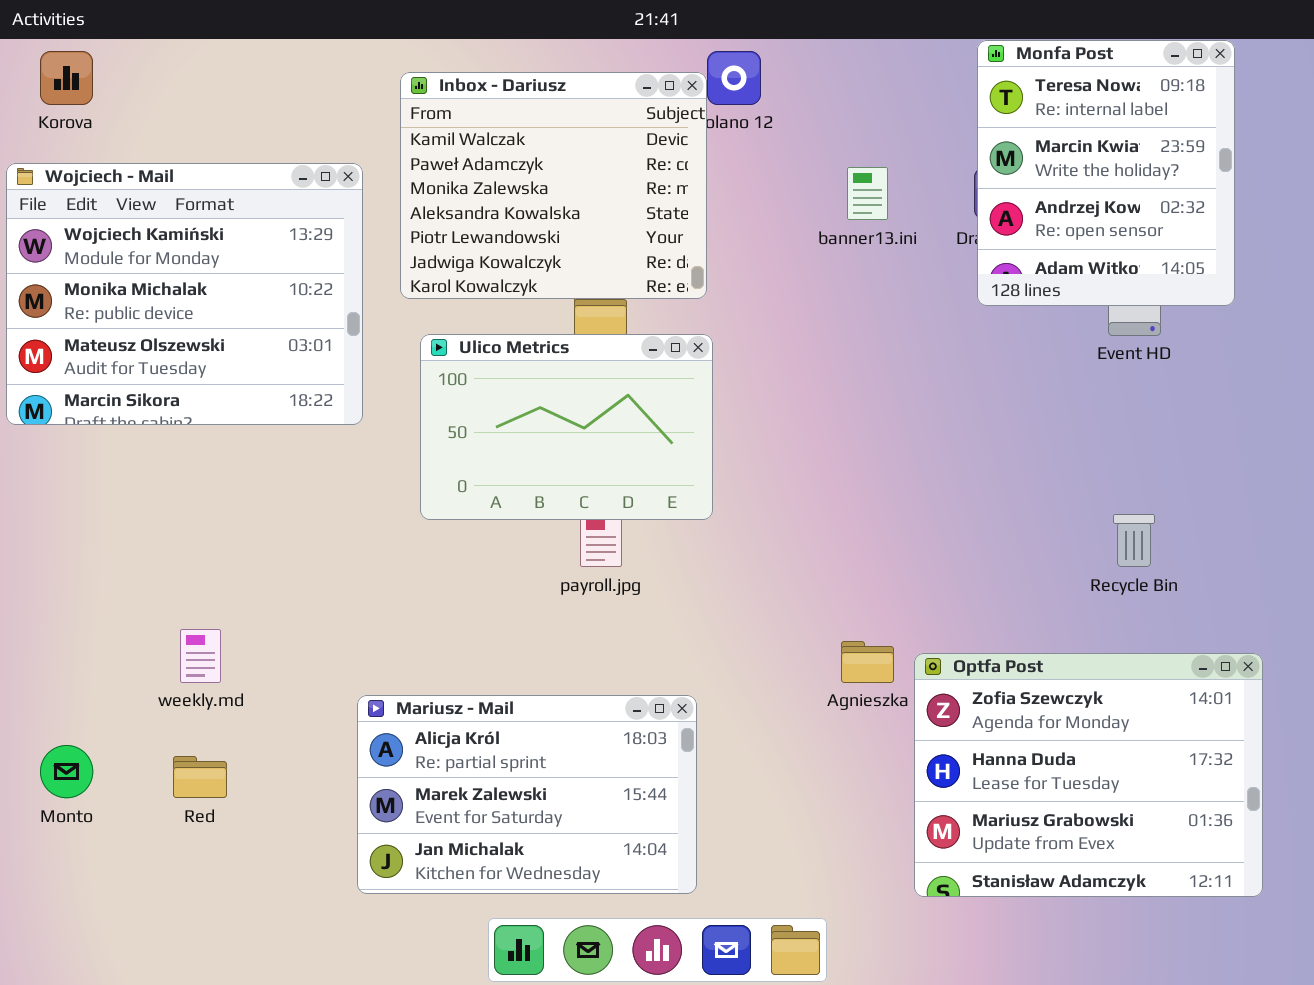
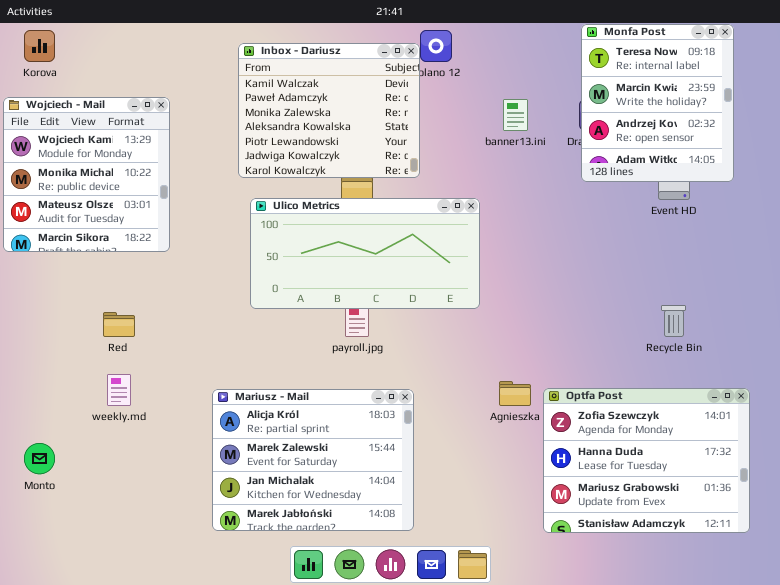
Wojciech - Mail: [6,163,363,425] -> [3,97,170,252], resized
Ulico Metrics: [420,334,713,520] -> [250,198,480,309], resized
Mariusz - Mail: [357,695,697,894] -> [212,389,414,531], resized
Red: [173,756,227,798] -> [103,312,135,337], moved

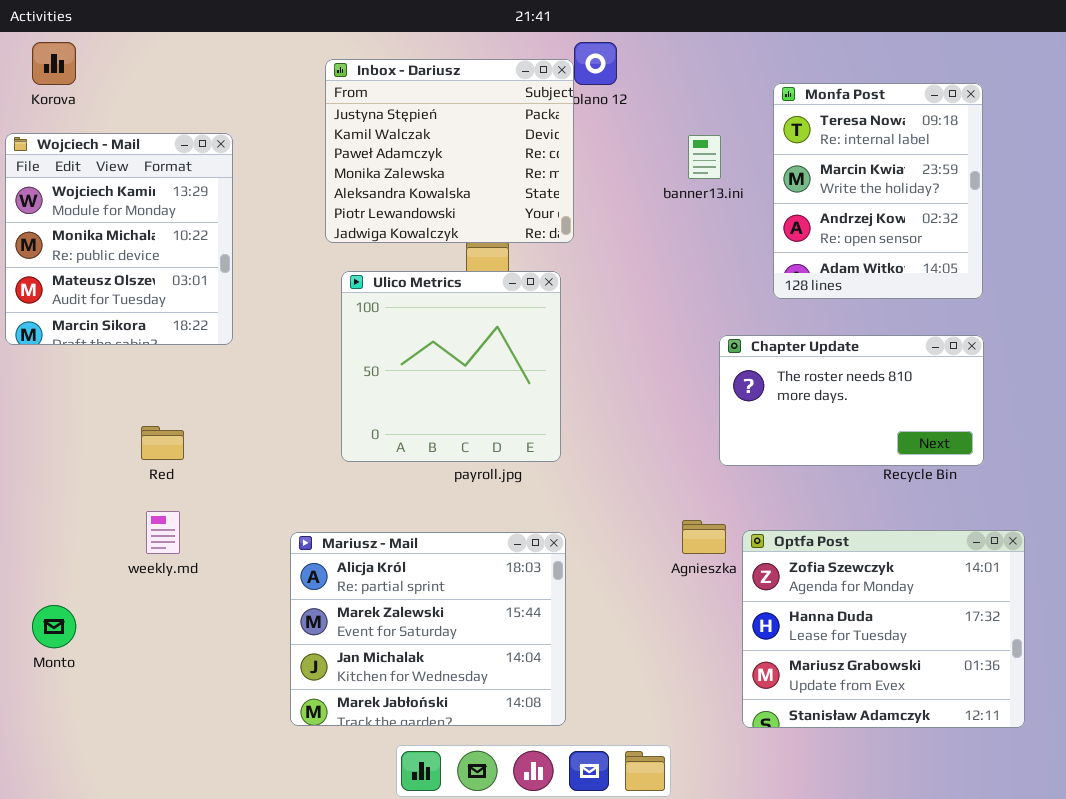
Monfa Post: [581,24,734,182] -> [773,83,983,299], moved
Inbox - Dariusz: [238,43,420,178] -> [325,59,574,243], scrolled up 1 row
Ulico Metrics: [250,198,480,309] -> [341,271,561,462], resized
Chapter Update: none -> [719,335,984,466], opened

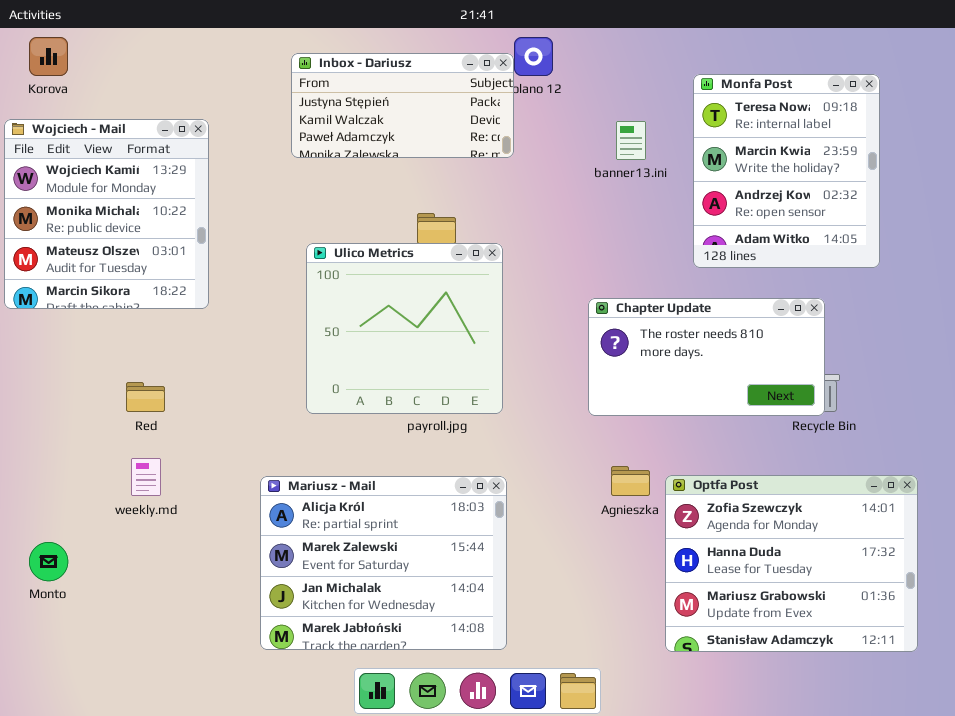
Inbox - Dariusz: [325,59,574,243] -> [291,53,514,158], resized
Chapter Update: [719,335,984,466] -> [588,298,825,416], moved

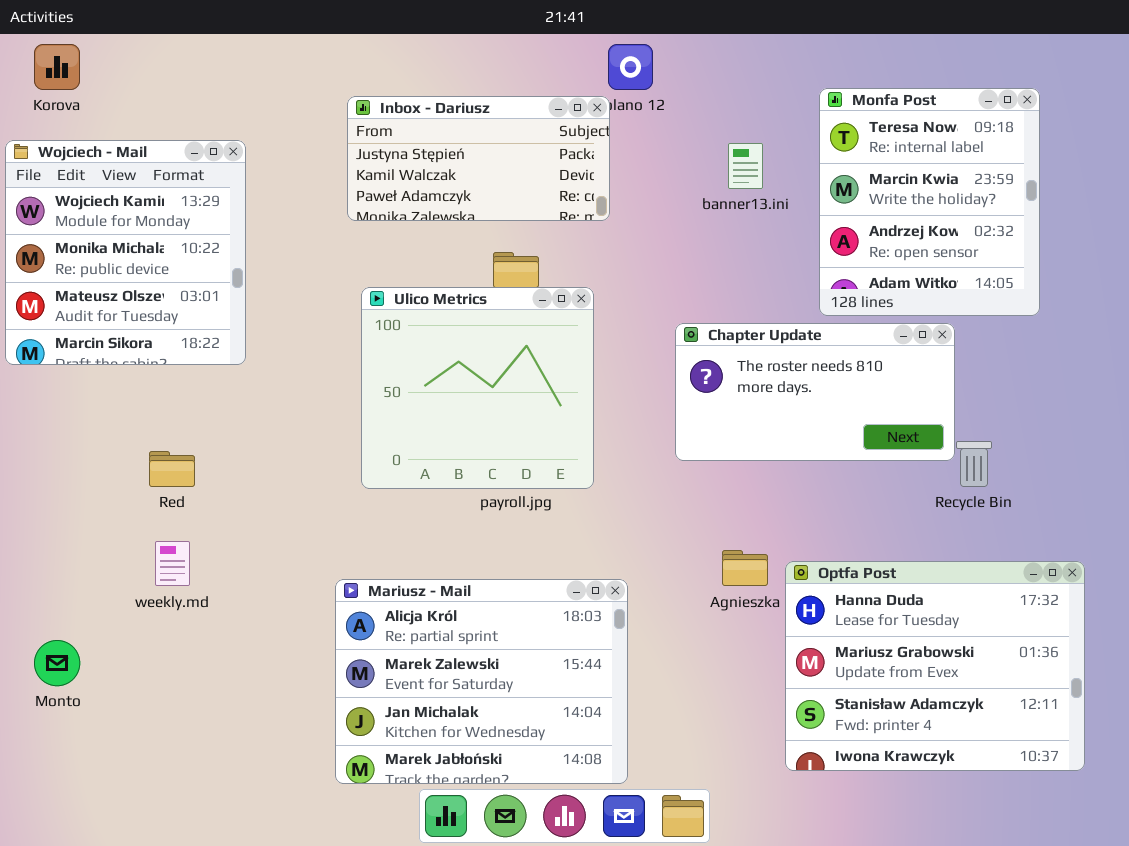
Inbox - Dariusz: [291,53,514,158] -> [347,96,610,221], moved
Chapter Update: [588,298,825,416] -> [675,323,955,461], moved
Optfa Post: [665,475,918,652] -> [785,561,1085,771], scrolled down 1 row
Mariusz - Mail: [260,476,507,650] -> [335,579,628,784], moved

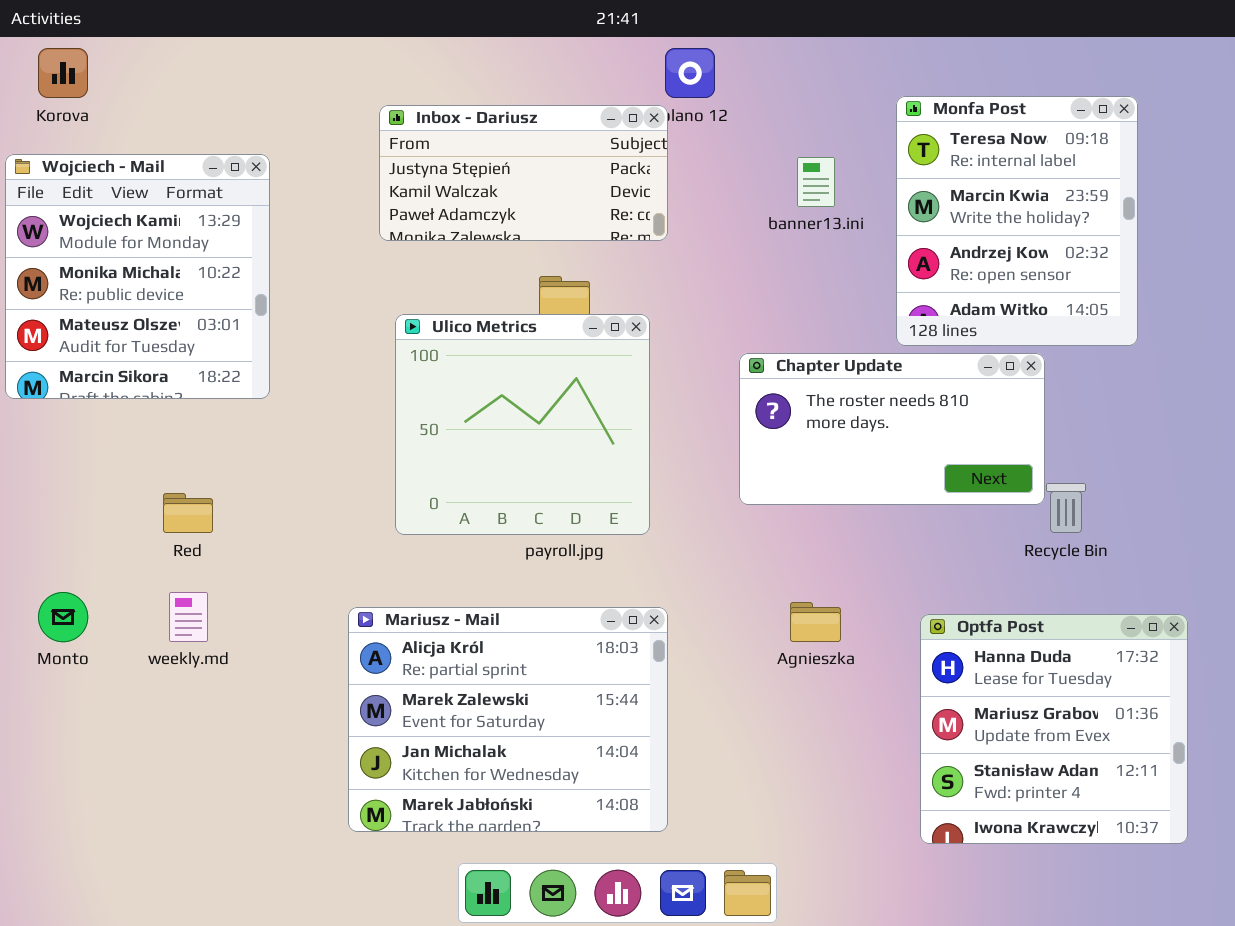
Optfa Post: [785,561,1085,771] -> [920,614,1188,844], resized
Mariusz - Mail: [335,579,628,784] -> [348,607,668,832], moved
Monto: [34,640,80,686] -> [38,592,88,642], moved

